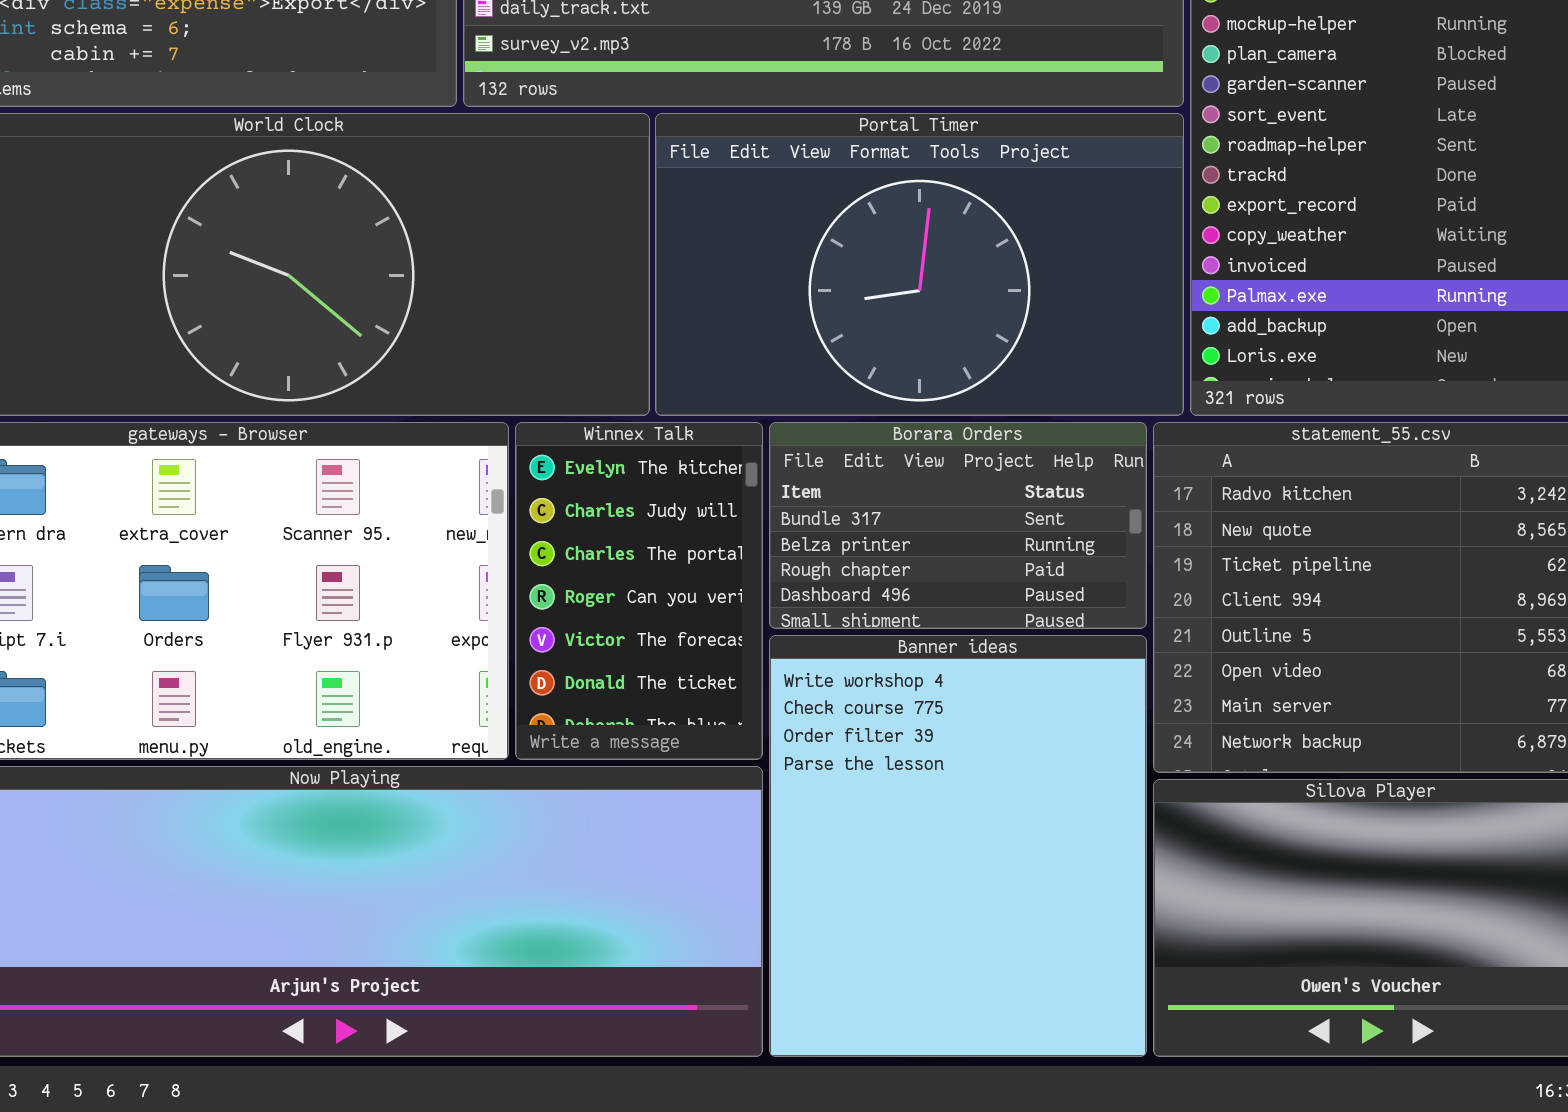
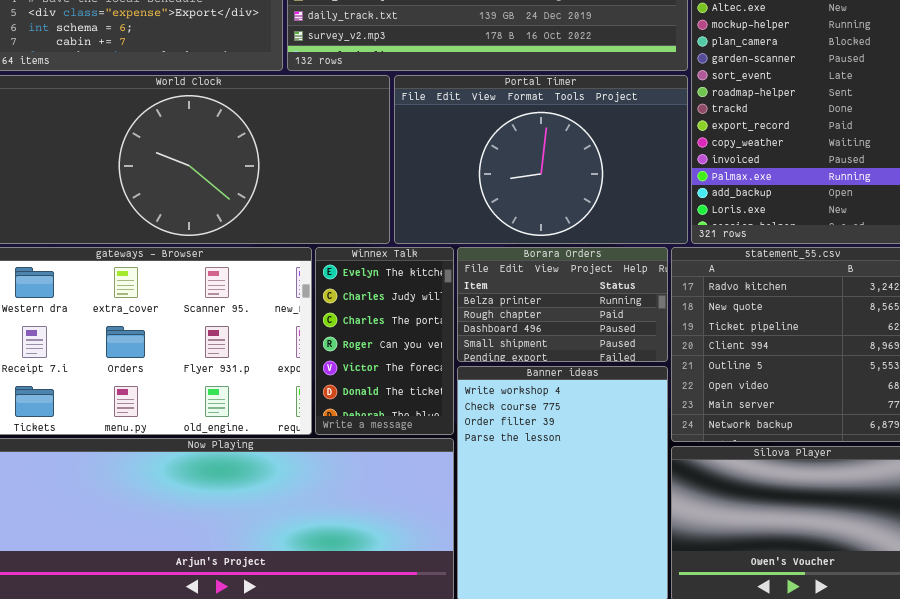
Borara Orders: [769,422,1147,629] -> [457,247,668,362], scrolled down 1 row

